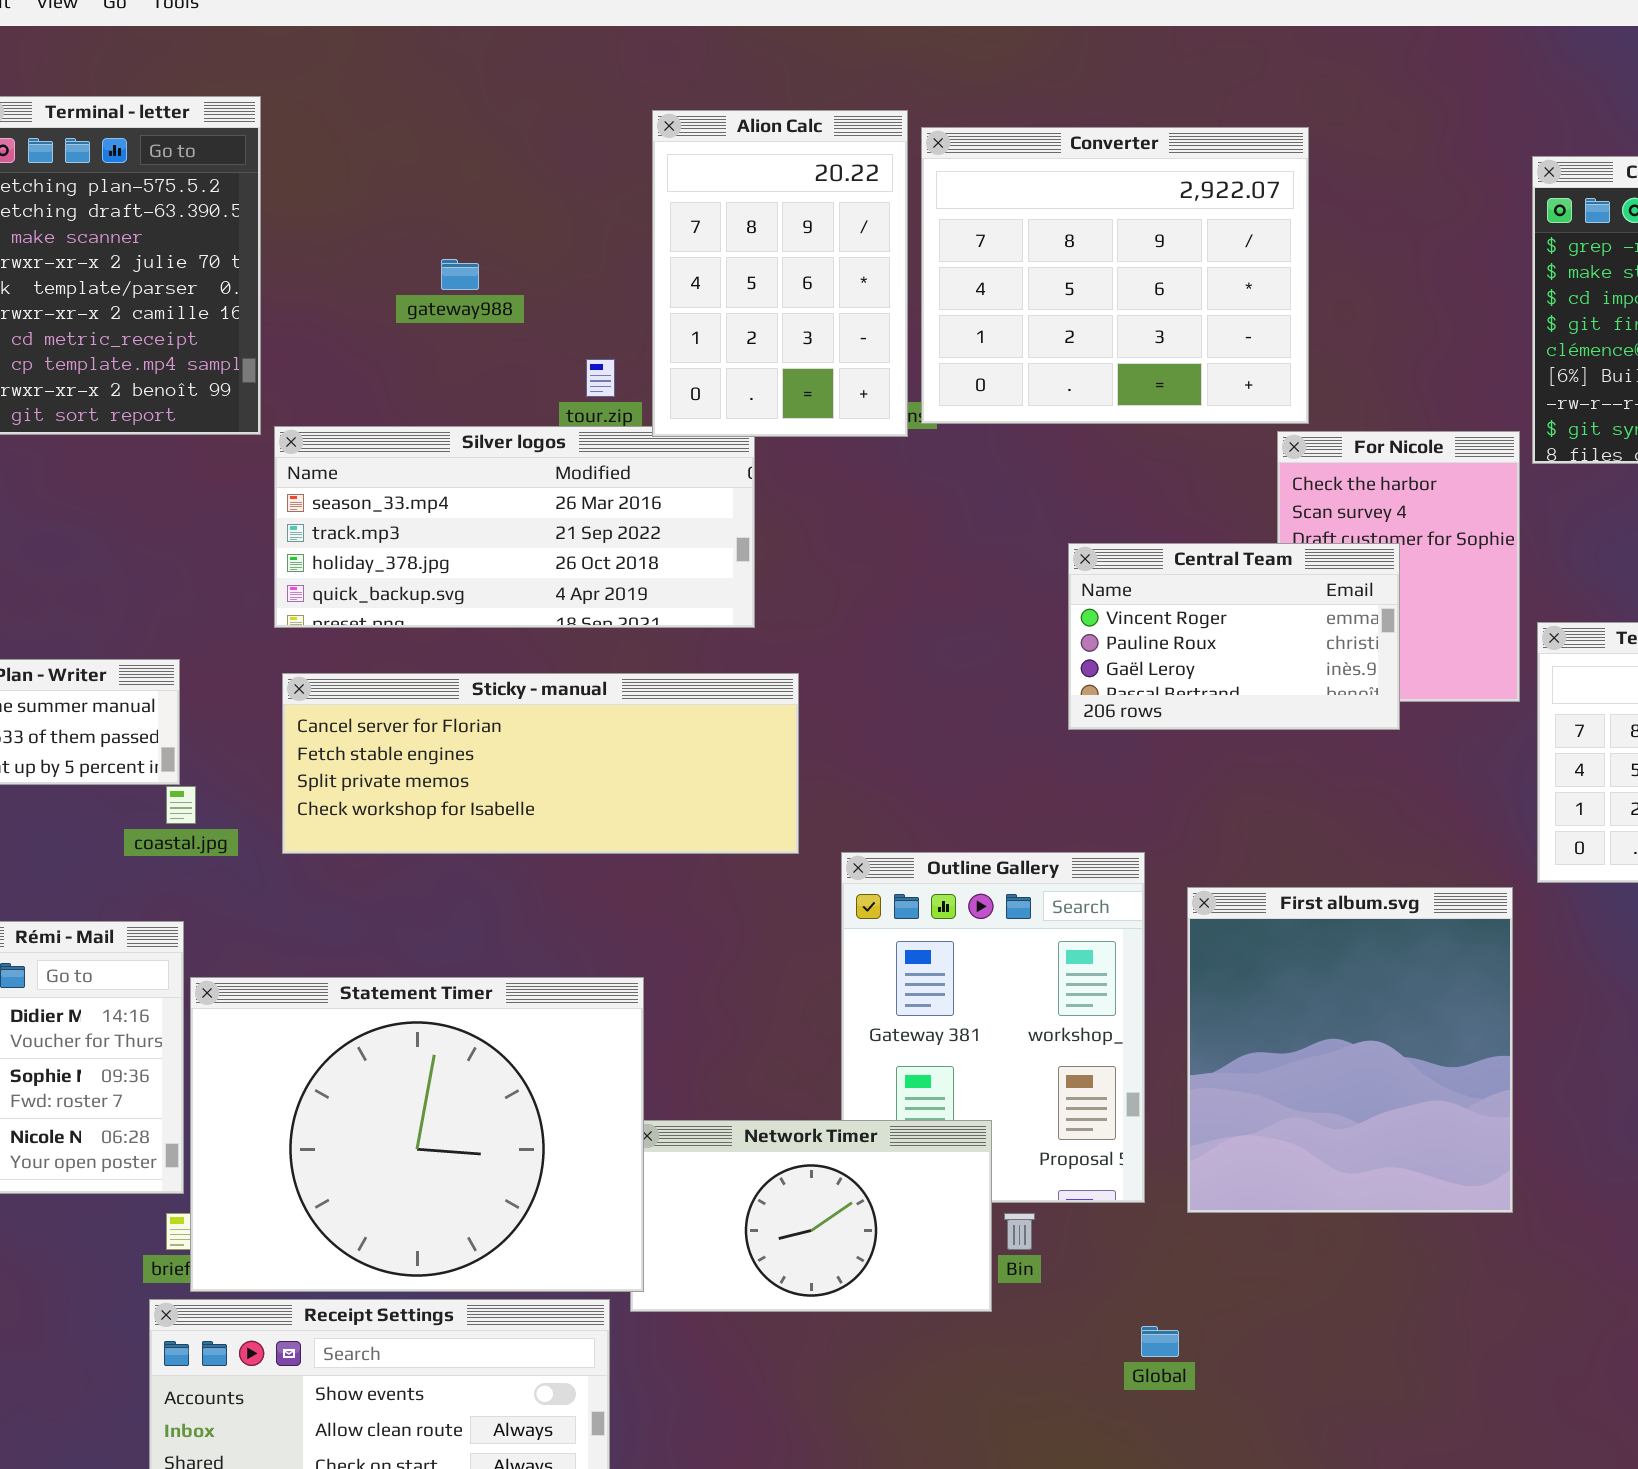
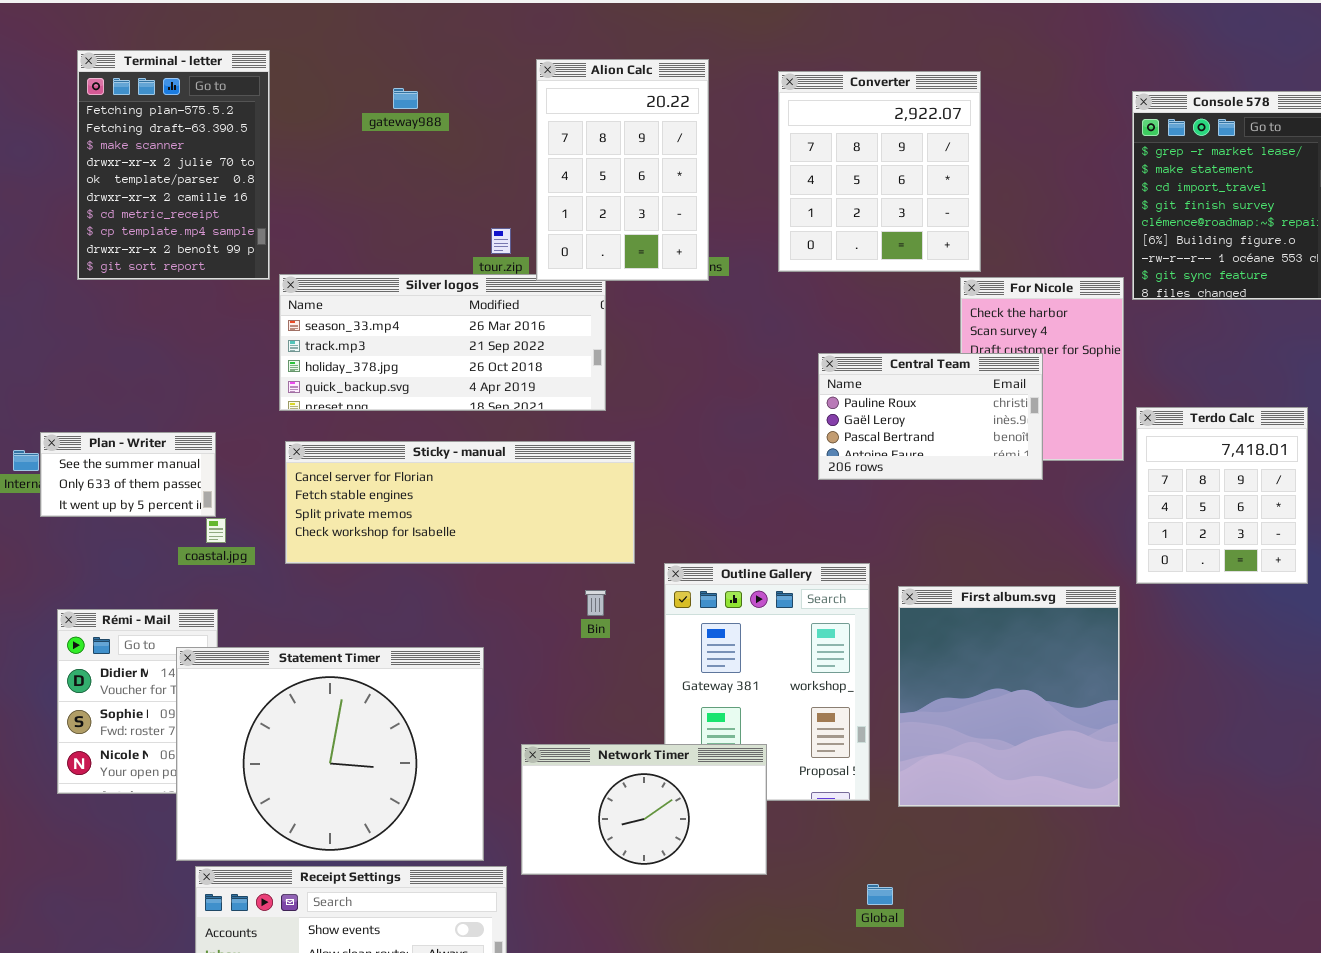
Converter: [921,127,1309,424] -> [778,71,981,272], resized
gateway988: [441,259,479,290] -> [393,88,418,109], moved
Central Team: [1068,543,1400,730] -> [818,353,1043,480], scrolled down 1 row
Statement Timer: [190,977,644,1292] -> [176,647,484,861], moved
Bin: [1004,1213,1035,1250] -> [585,590,606,616], moved

